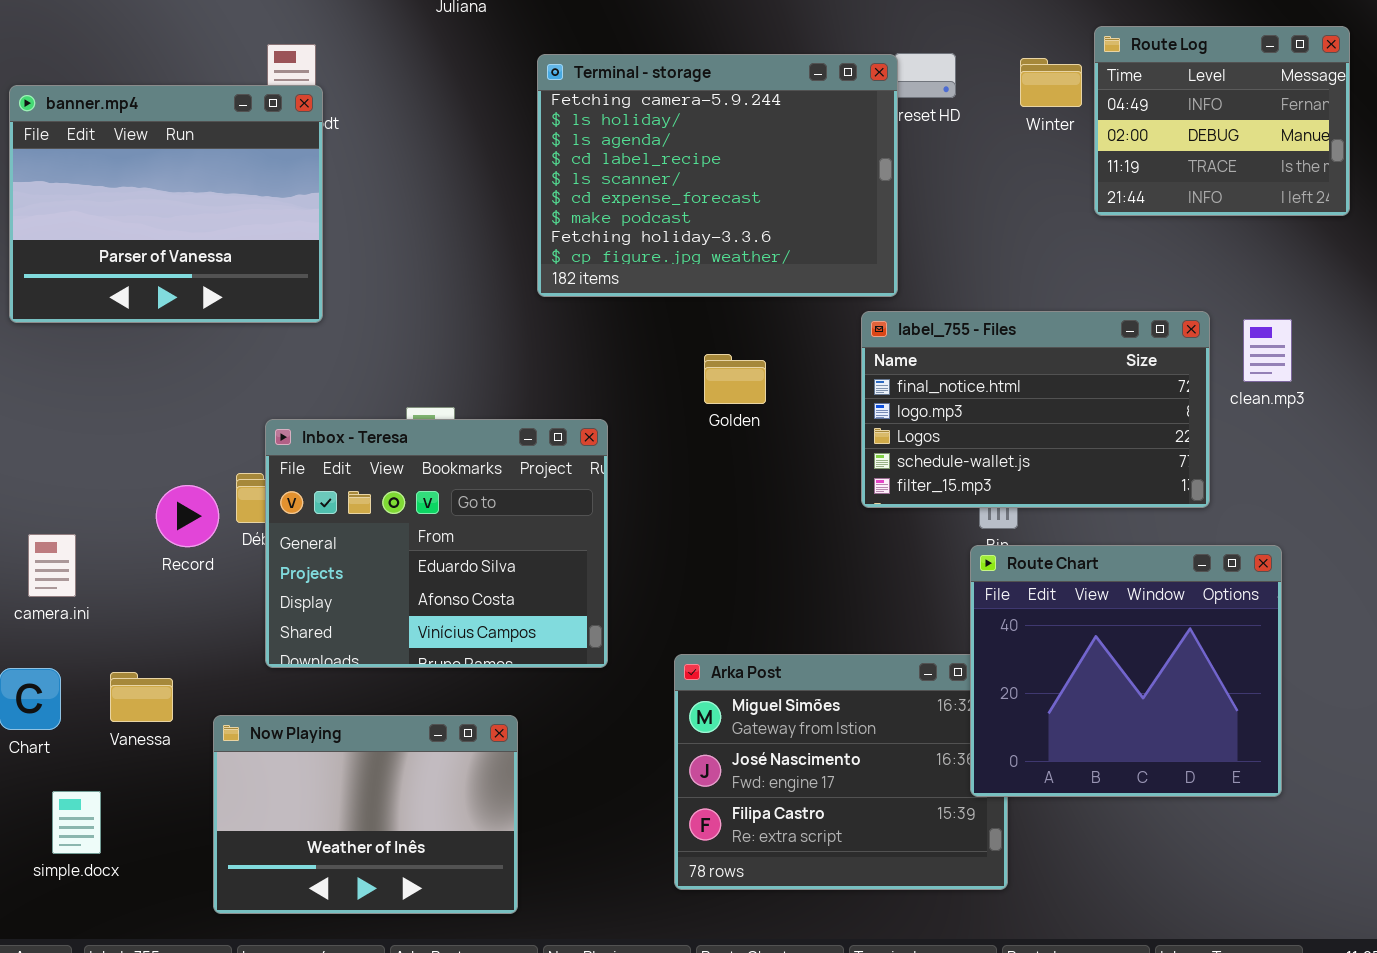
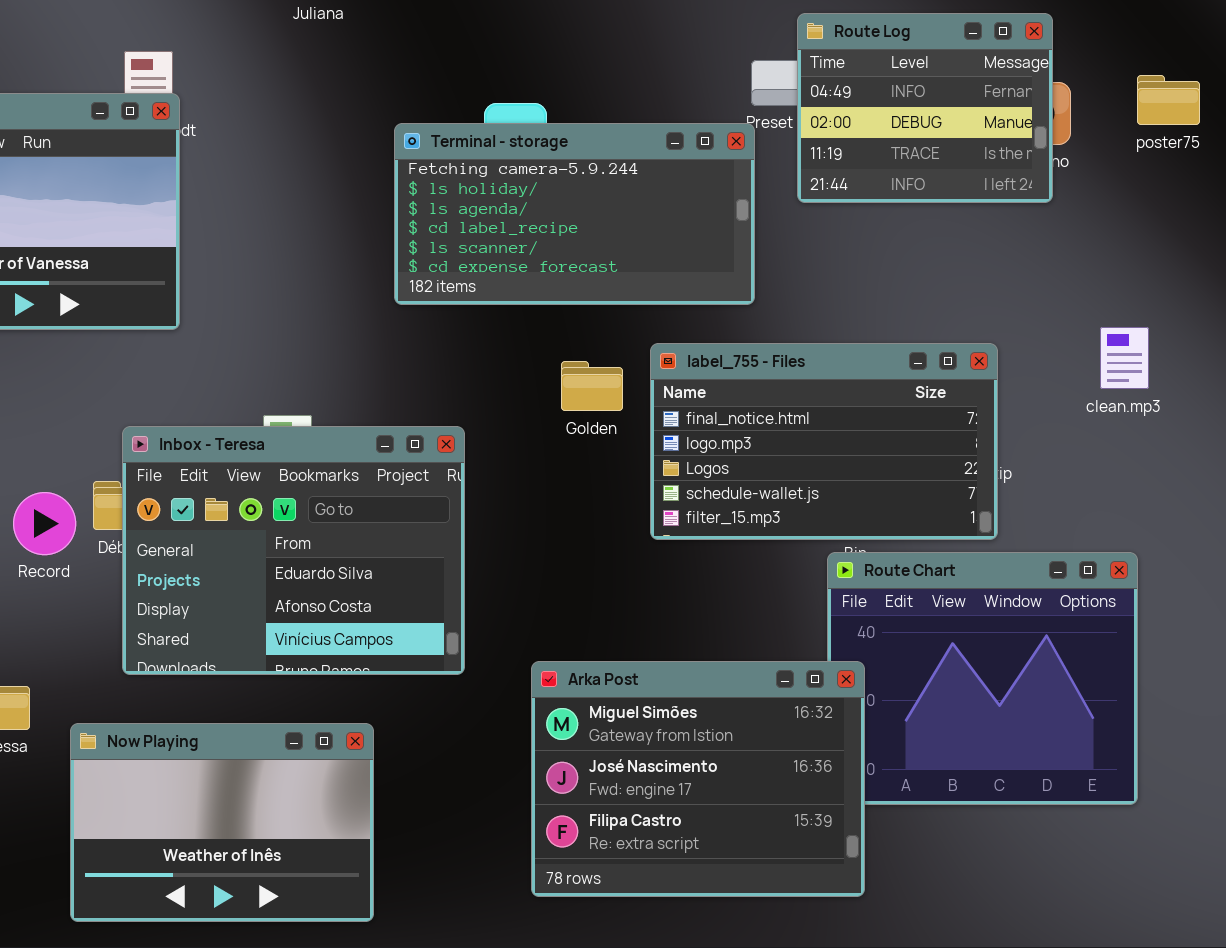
Route Log: [1094,26,1350,216] -> [797,13,1053,203], moved
Terminal - storage: [537,54,898,297] -> [394,123,755,305], resized
label_755 - Files: [861,311,1210,508] -> [650,343,998,540], moved
Arka Post: [674,654,1008,890] -> [531,661,865,897], raised

